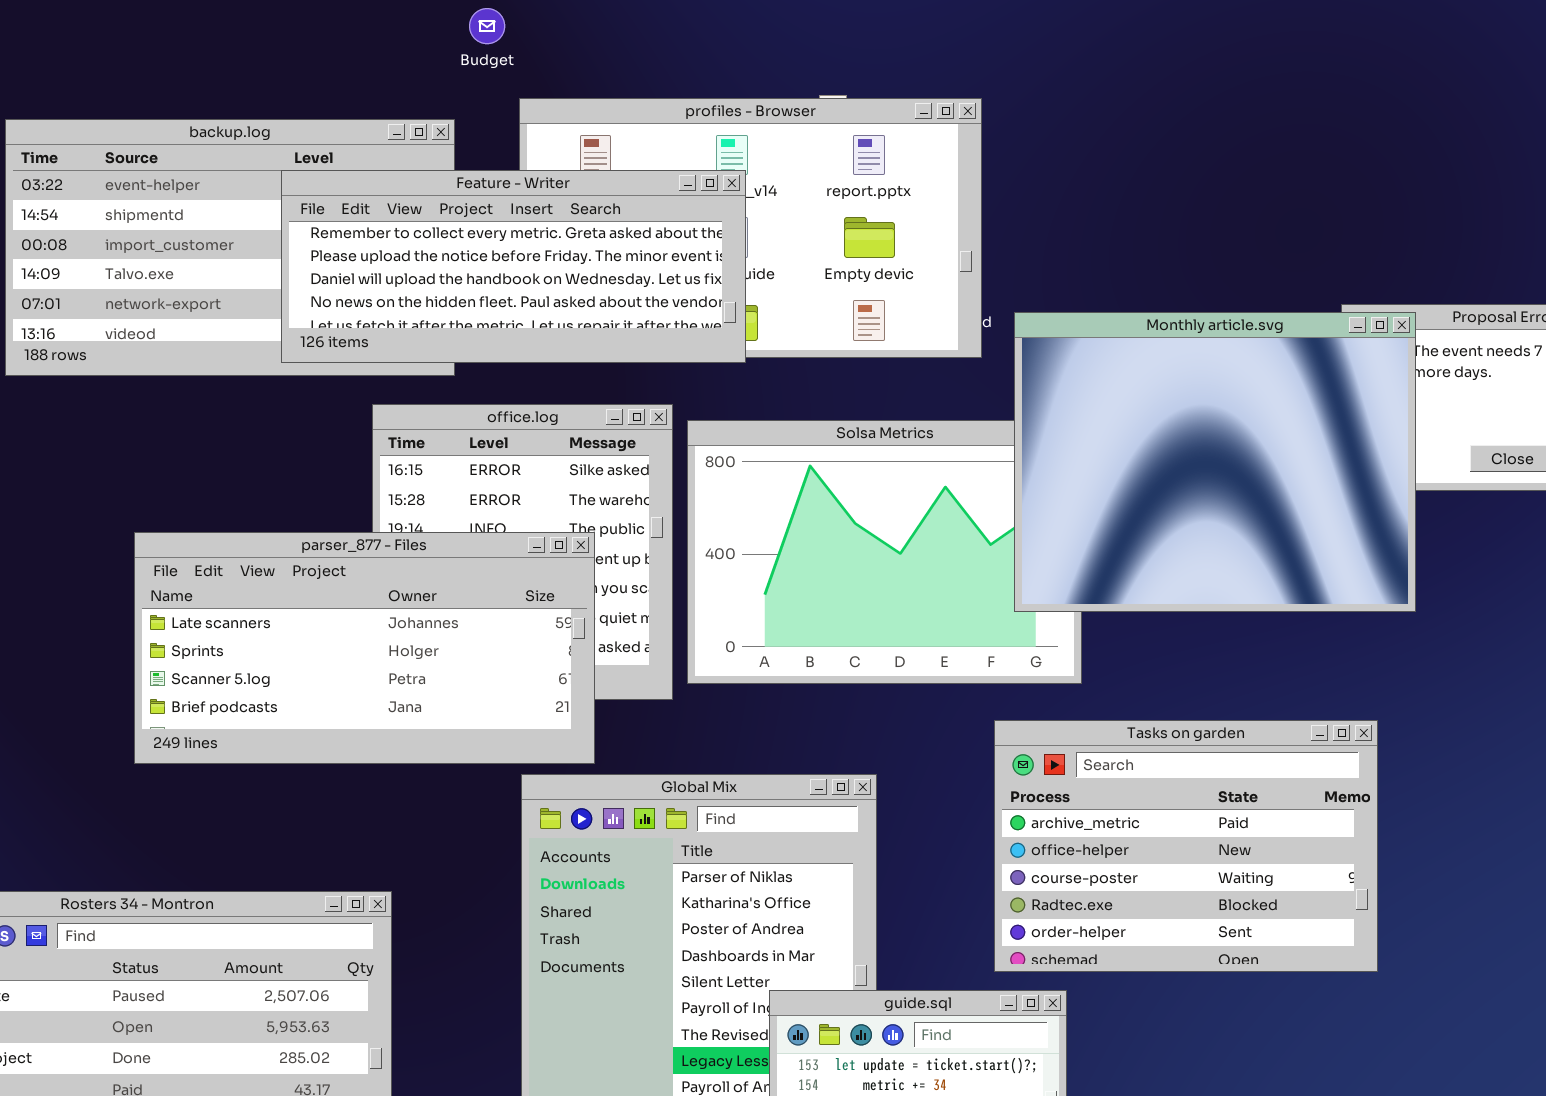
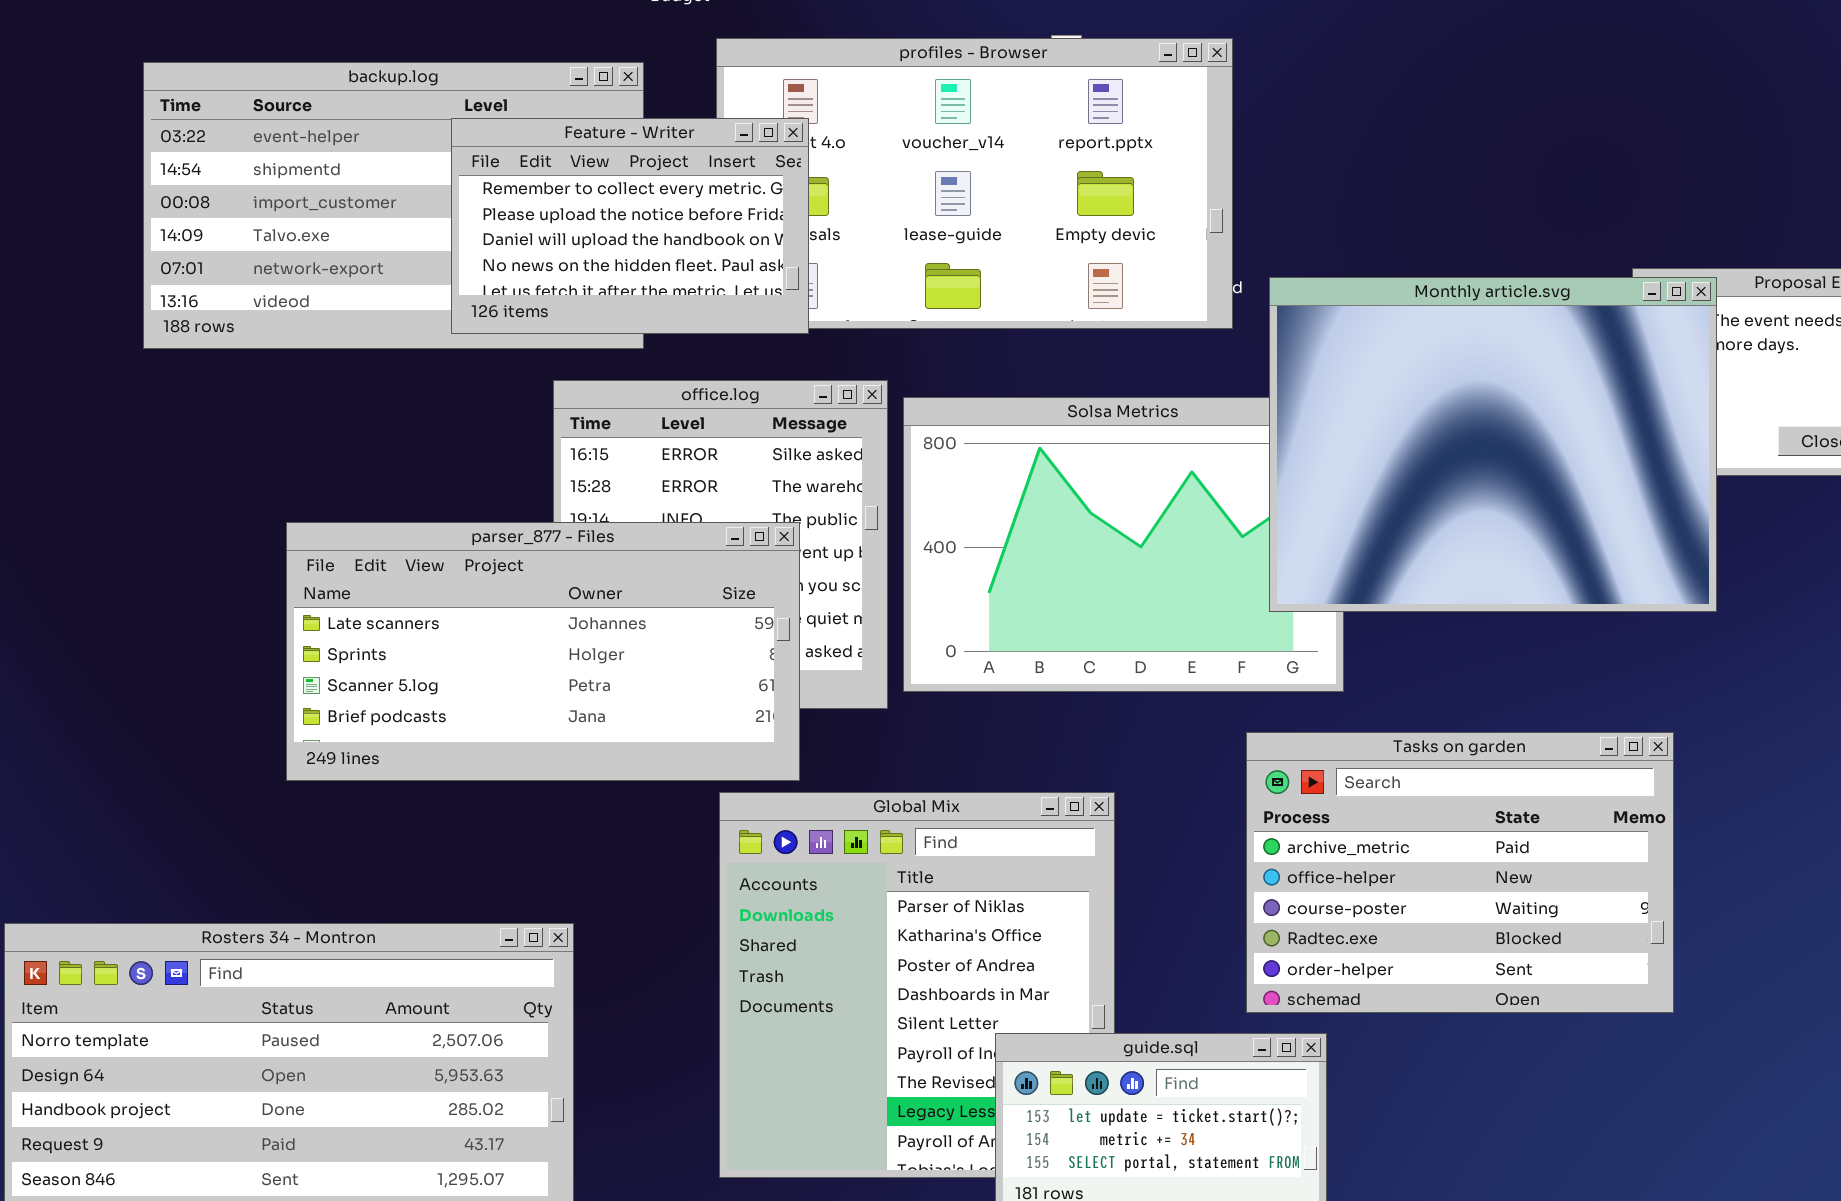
Feature - Writer: [281,170,746,363] -> [451,118,809,334], resized

